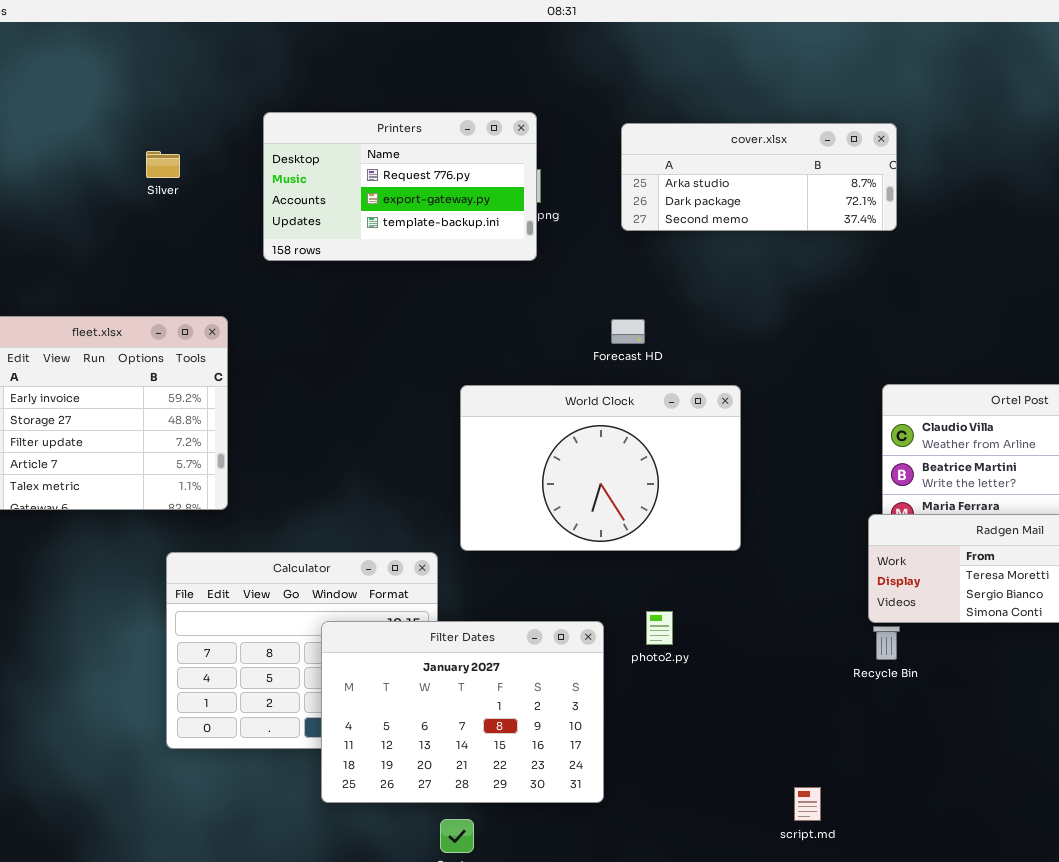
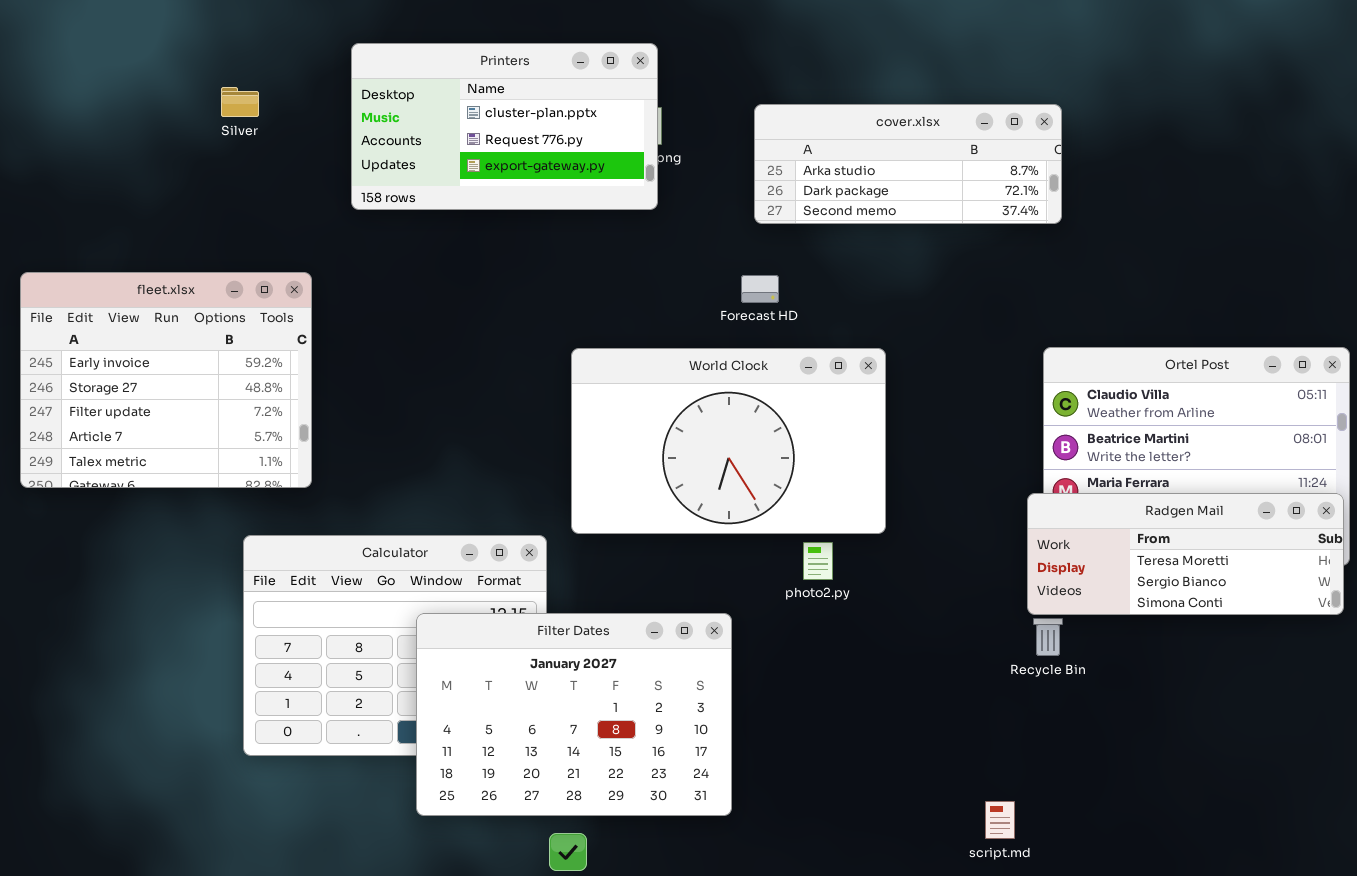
Printers: [263,112,537,261] -> [351,43,658,210], scrolled up 1 row
cover.xlsx: [621,123,897,231] -> [754,104,1062,224], moved
photo2.py: [646,611,673,645] -> [803,542,833,580], moved
script.md: [794,787,821,821] -> [985,801,1015,839], moved

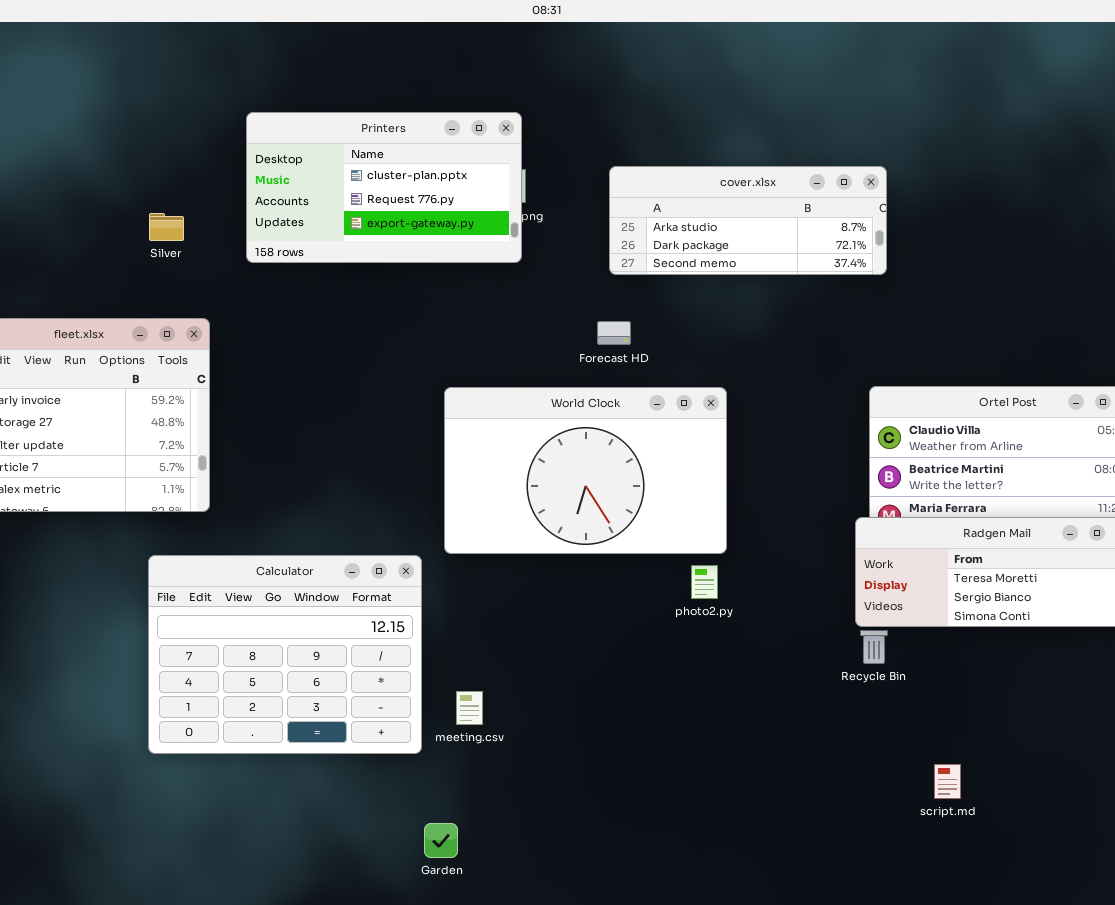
Silver: [221,87,259,117] -> [149,213,184,241], moved
photo2.py: [803,542,833,580] -> [691,565,718,599], moved
Filter Dates: [416,613,732,816] -> none, closed
script.md: [985,801,1015,839] -> [934,764,961,799], moved

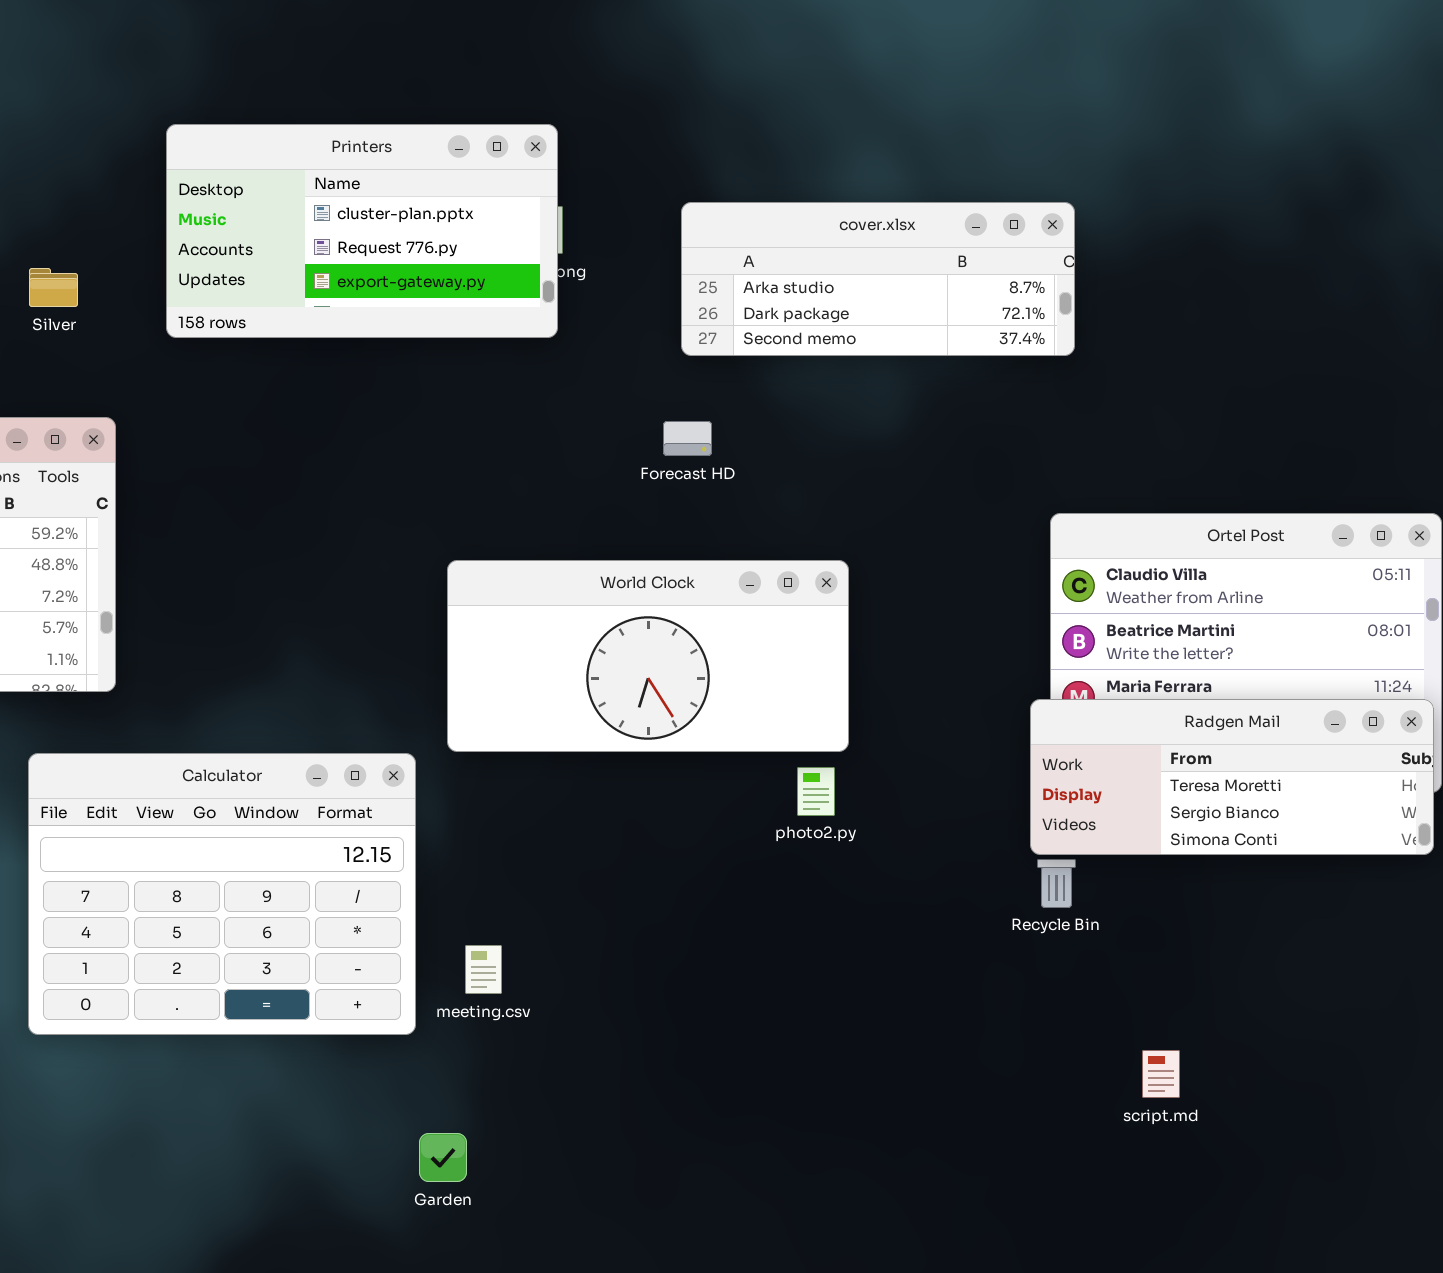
World Clock: [444,387,727,554] -> [447,560,849,752], resized

